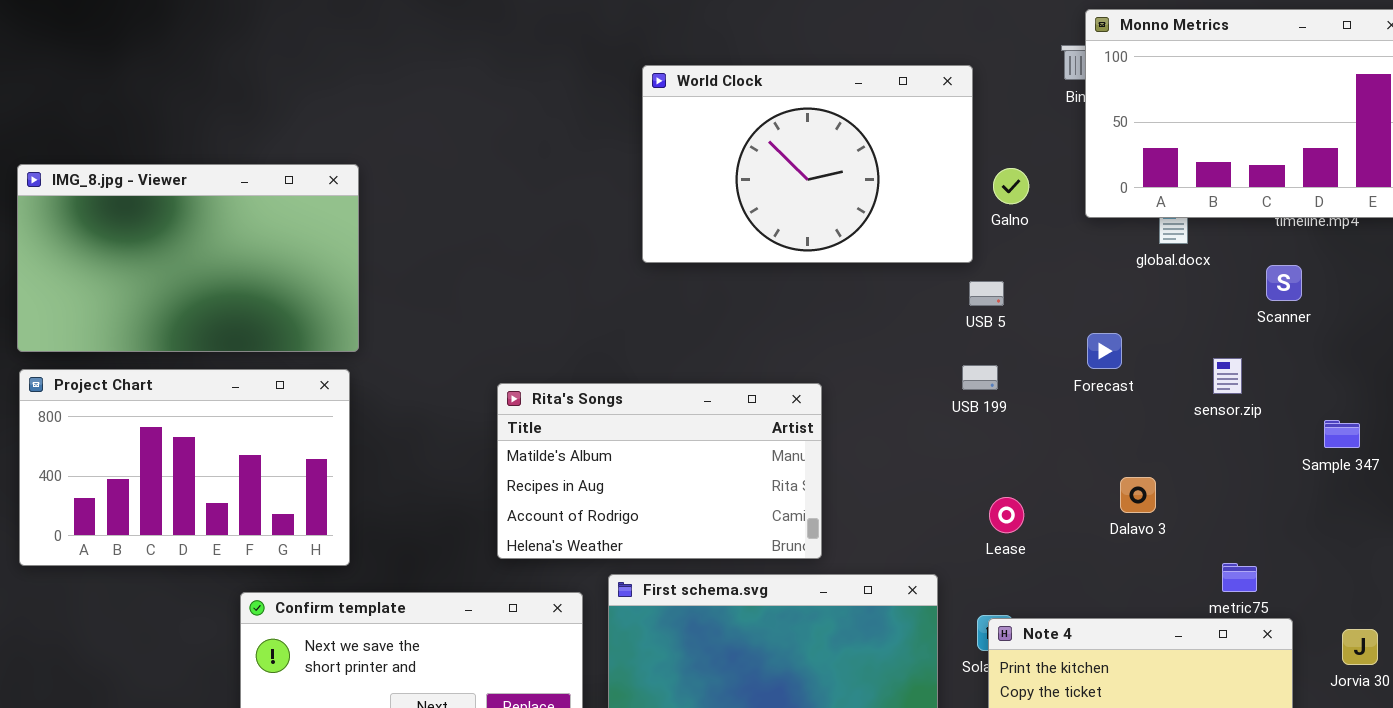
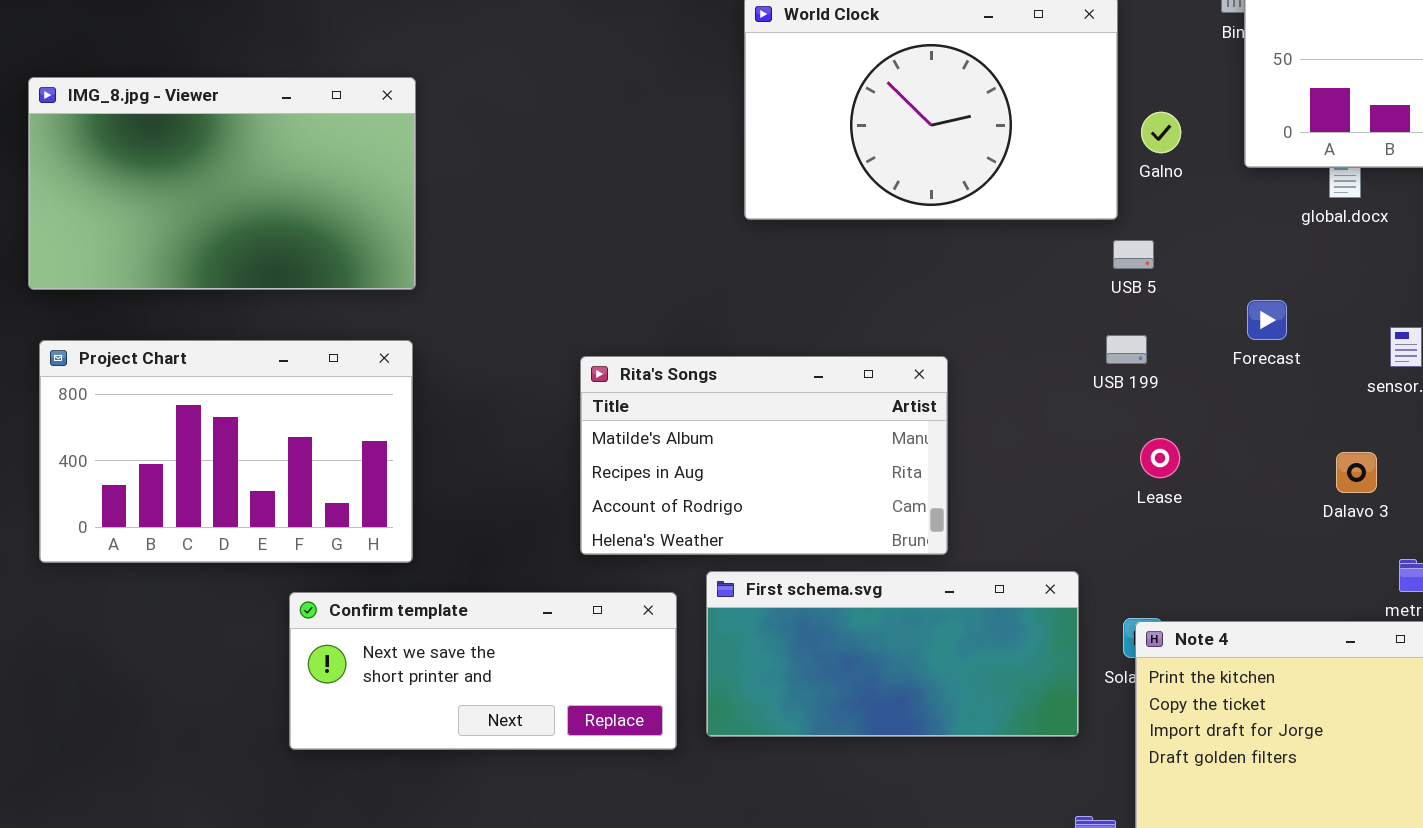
IMG_8.jpg - Viewer: [17,164,359,352] -> [28,77,416,290], moved
Dalavo 3: [1120,477,1156,513] -> [1336,452,1377,493], moved
Lease: [989,497,1024,533] -> [1140,438,1180,478], moved

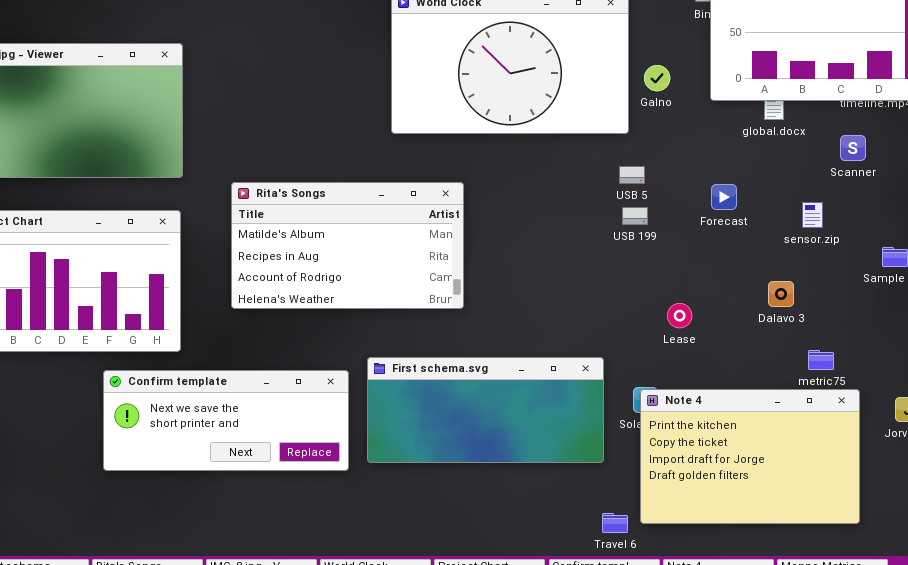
USB 5: [1113,240,1154,269] -> [619,166,645,184], moved
Rita's Songs: [580,356,948,555] -> [231,182,464,309], moved
Lease: [1140,438,1180,478] -> [667,303,692,328], moved

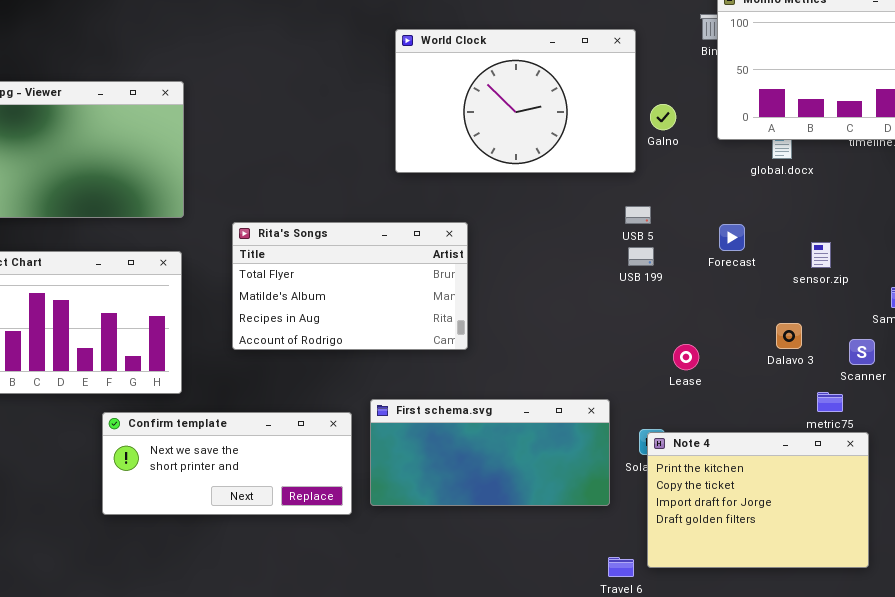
Scanner: [840,135,866,161] -> [849,339,875,365], moved
Rita's Songs: [231,182,464,309] -> [232,222,468,350], scrolled up 1 row

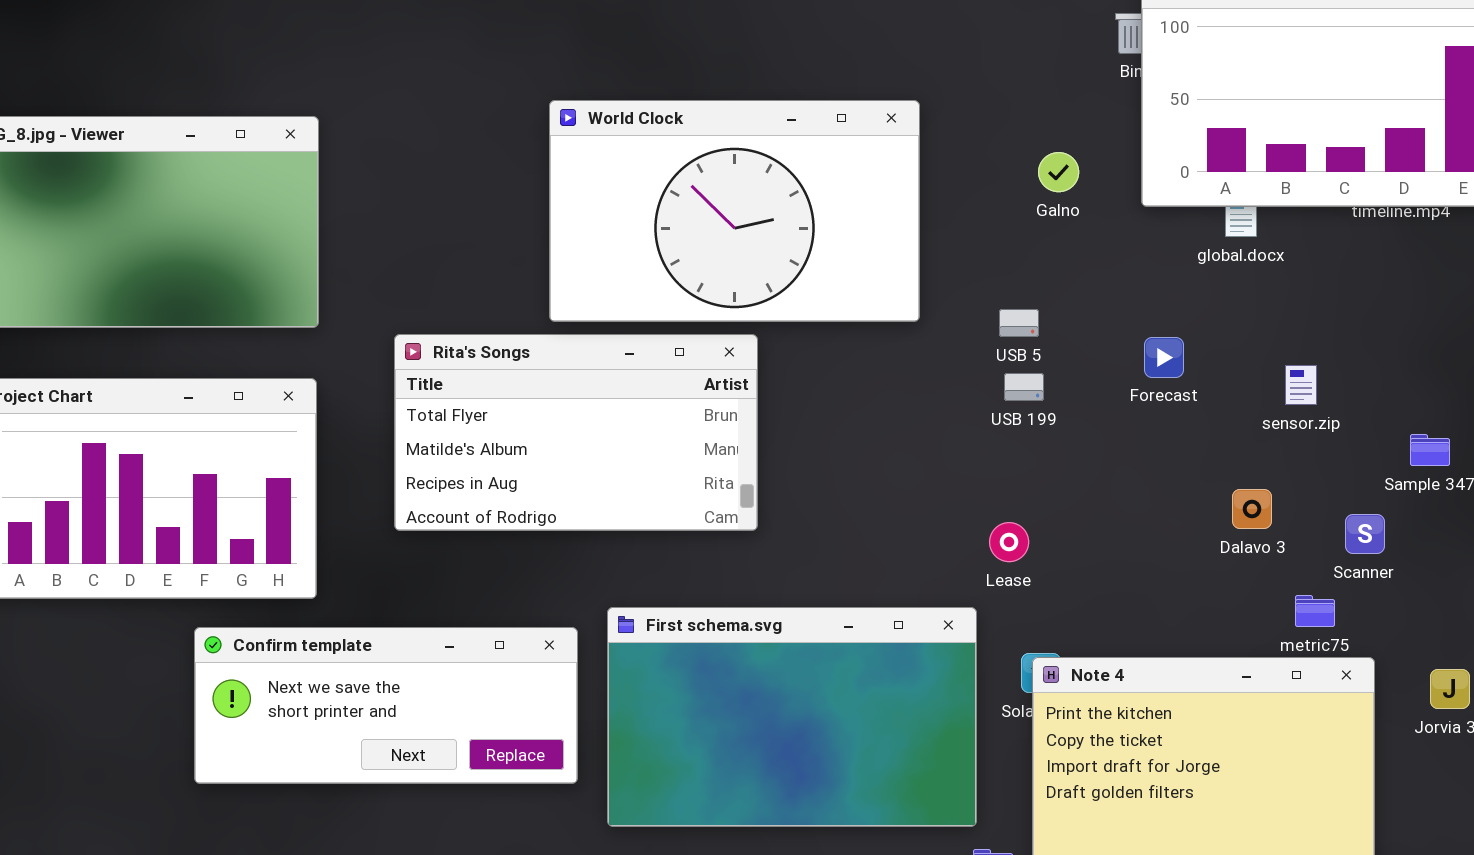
World Clock: [395,29,636,173] -> [549,100,920,322], moved
Lease: [673,344,699,370] -> [989,522,1029,562], moved
First schema.svg: [370,399,610,506] -> [607,607,977,827], resized

